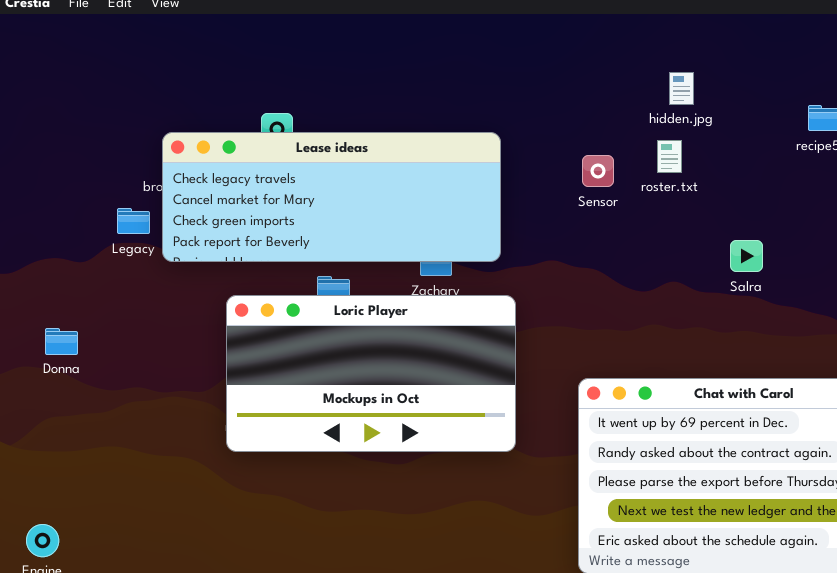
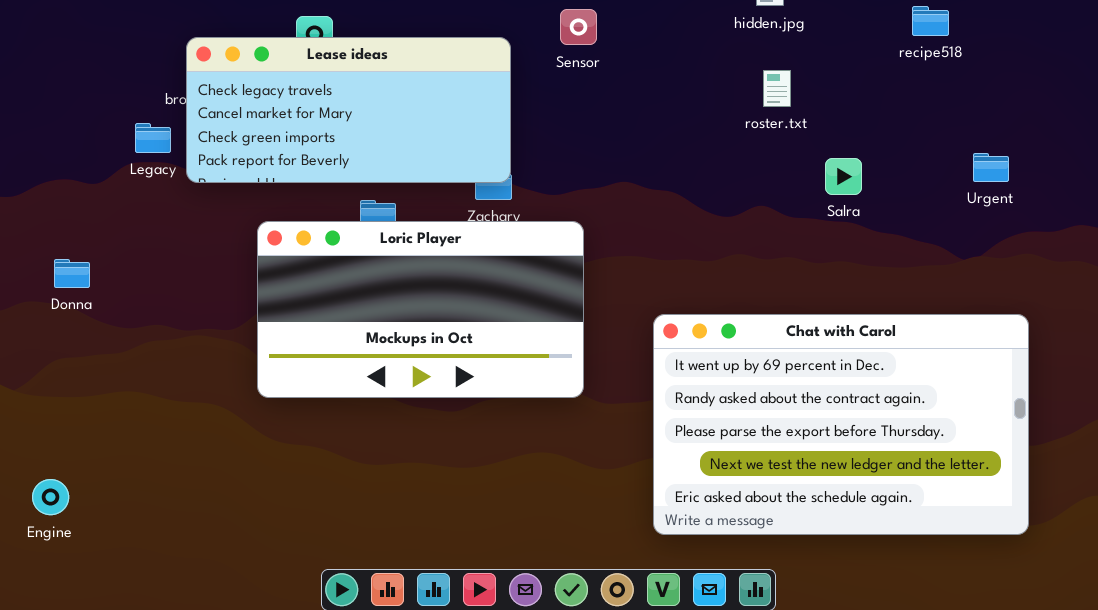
Lease ideas: [162,132,501,262] -> [186,37,511,183], resized
roster.txt: [657,140,682,173] -> [763,70,791,107], moved
Sensor: [582,155,614,187] -> [560,9,597,45], moved

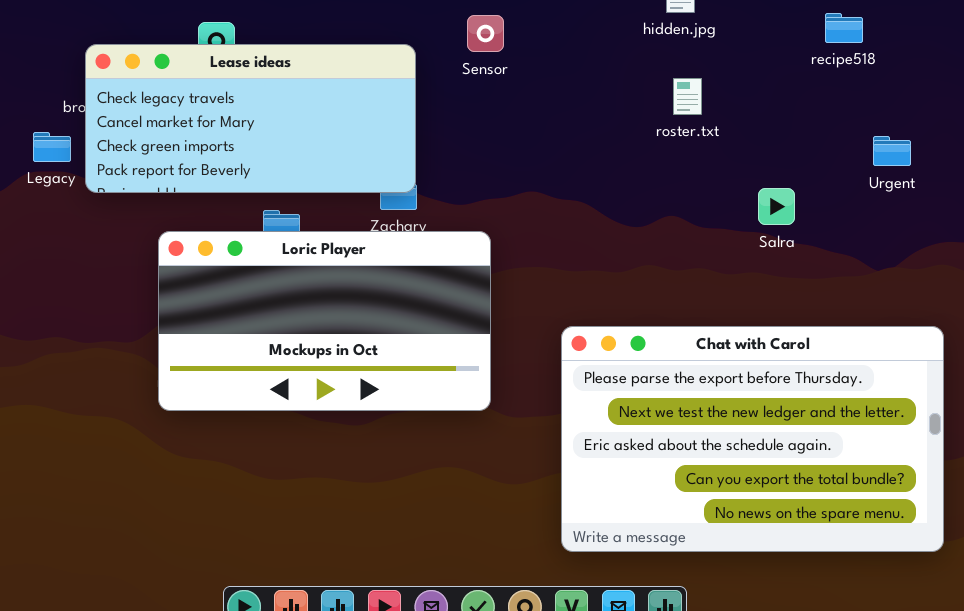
Urgent: [973,153,1009,182] -> [873,136,911,166], moved
Salra: [825,158,862,195] -> [758,188,795,225], moved
Chat with Carol: [653,314,1029,535] -> [561,326,944,552], scrolled down 2 rows

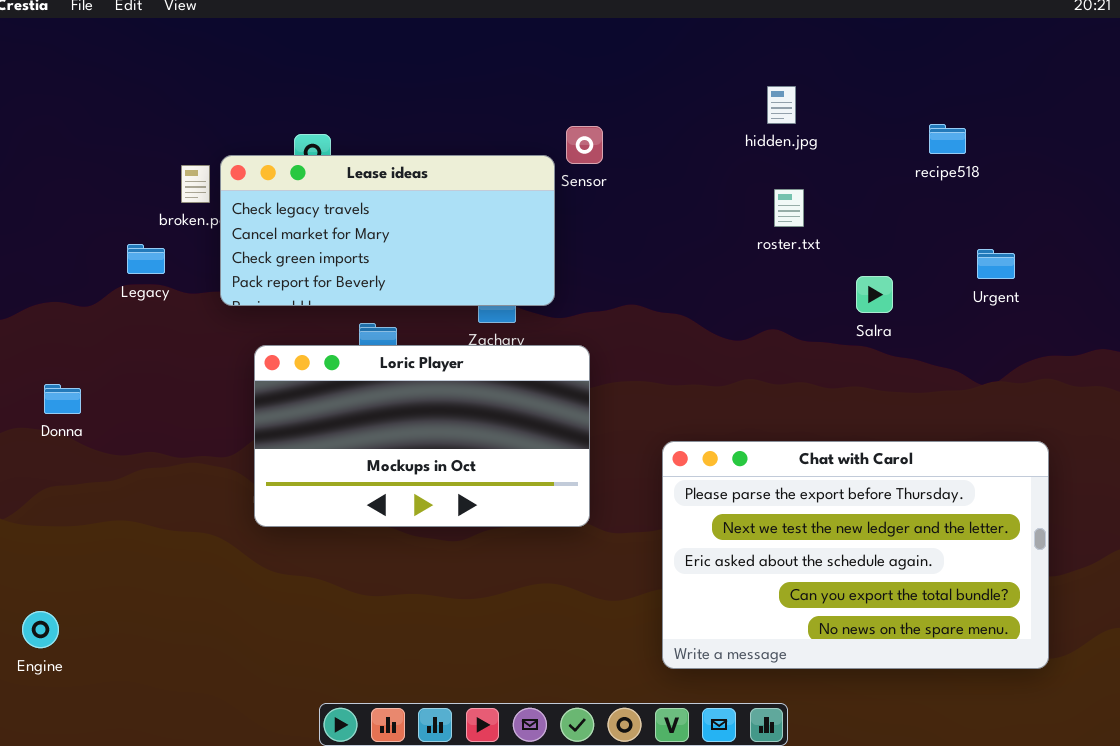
Lease ideas: [85,44,416,193] -> [220,155,555,306], moved
Salra: [758,188,795,225] -> [856,276,893,313], moved

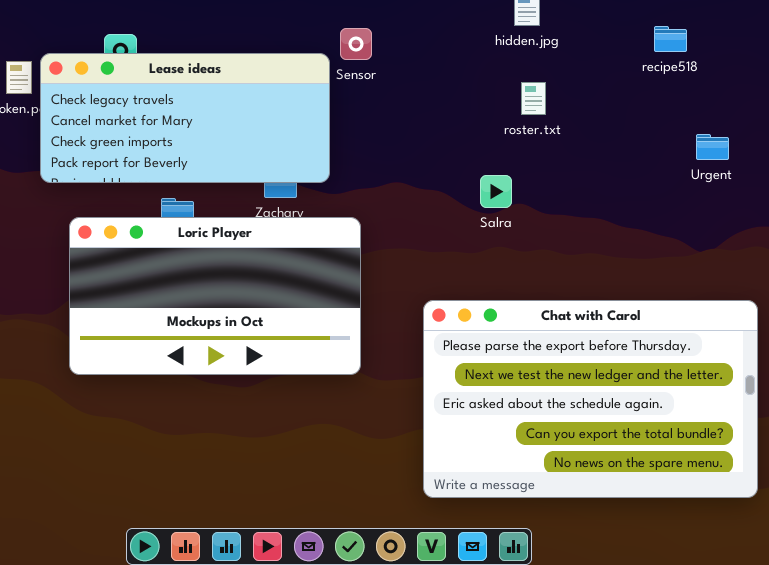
Salra: [856,276,893,313] -> [480,175,512,208], moved

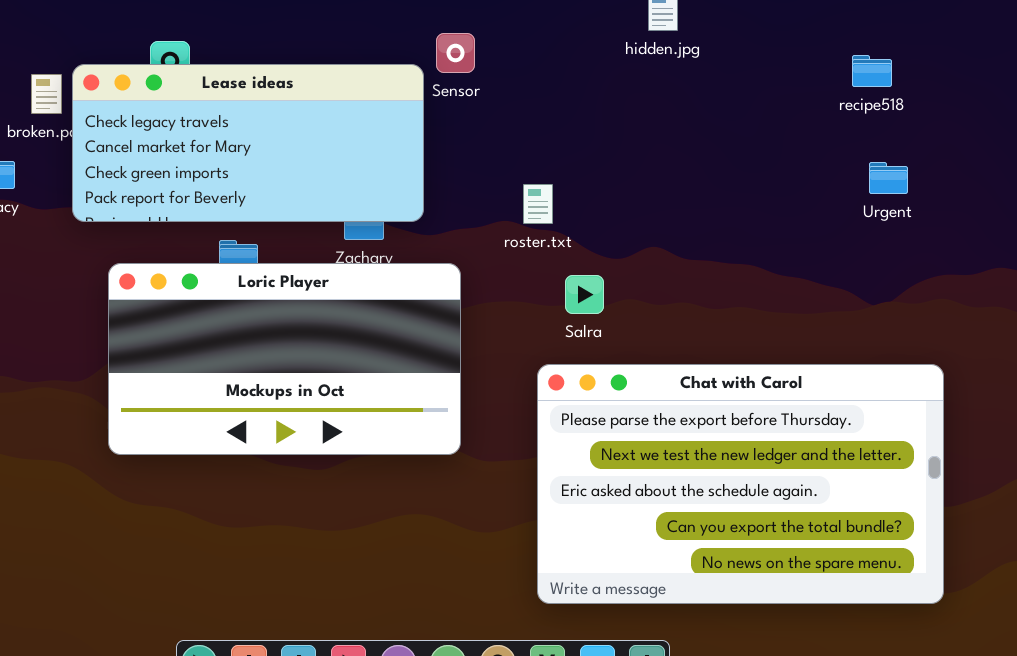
recipe518: [654,26,687,52] -> [852,55,892,87], moved
roster.txt: [521,82,546,115] -> [523,184,553,224], moved
Salra: [480,175,512,208] -> [565,275,604,314], moved

